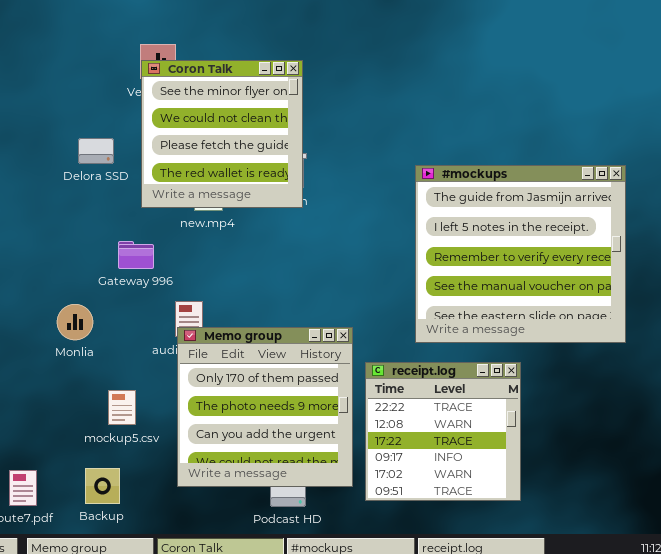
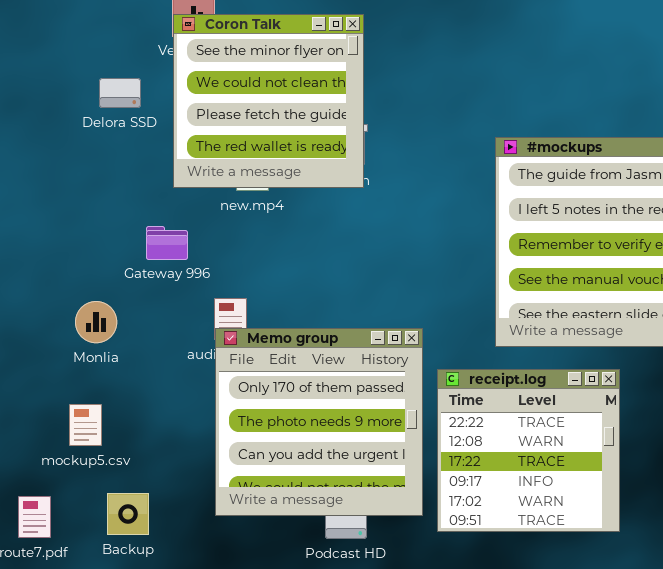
Delora SSD: [78,138,114,164] -> [99,78,141,108], moved
mockup5.csv: [108,390,136,425] -> [69,404,102,446], moved

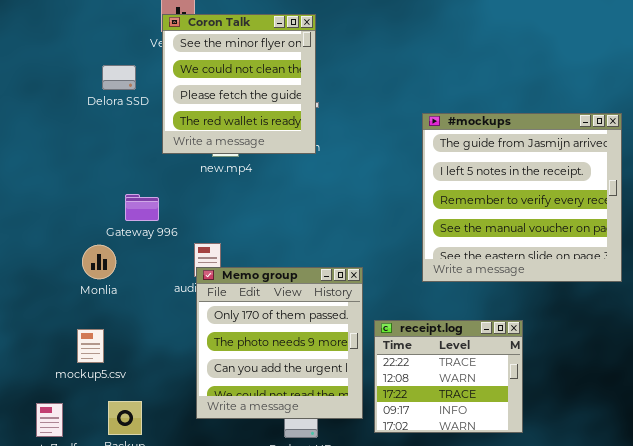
Gateway 996: [146,226,188,260] -> [125,194,159,221], moved
receipt.log: [437,369,620,532] -> [374,320,523,433], resized

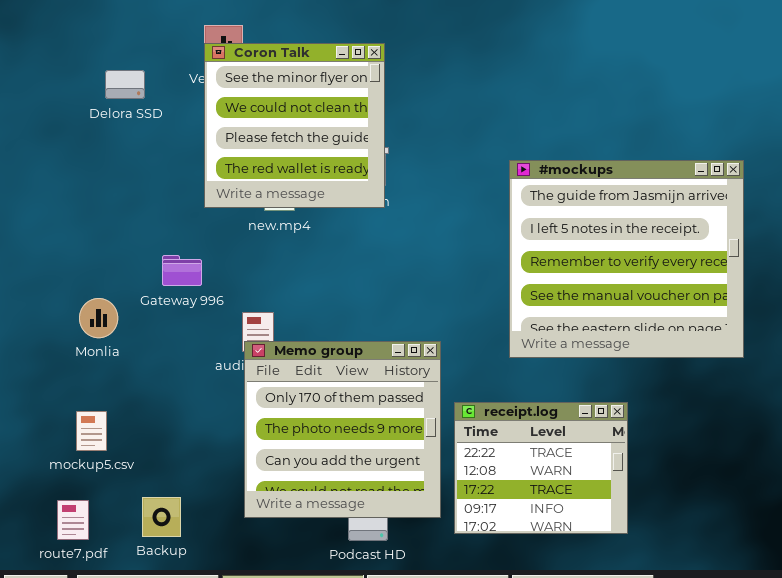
Delora SSD: [102,65,136,90] -> [105,70,145,99], moved
Monlia: [82,245,116,279] -> [79,298,118,338], moved
mockup5.csv: [77,329,104,363] -> [76,411,107,451], moved

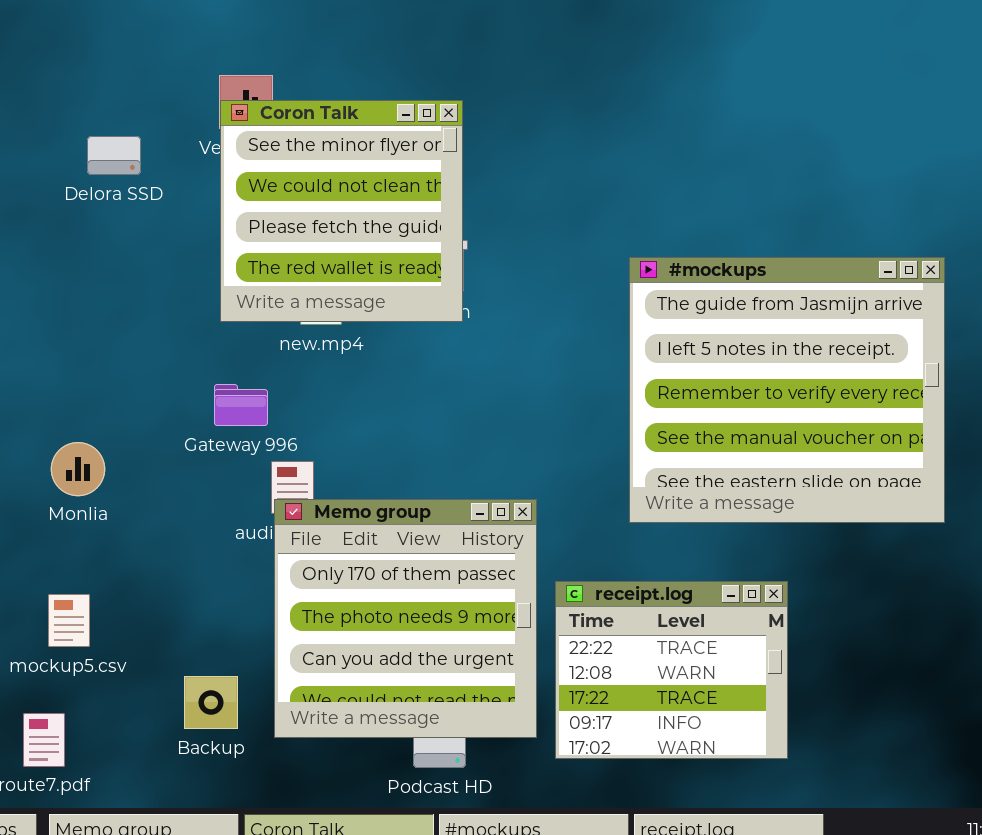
Gateway 996: [162,255,202,286] -> [214,384,268,426], moved
Backup: [142,497,181,537] -> [184,676,238,729], moved

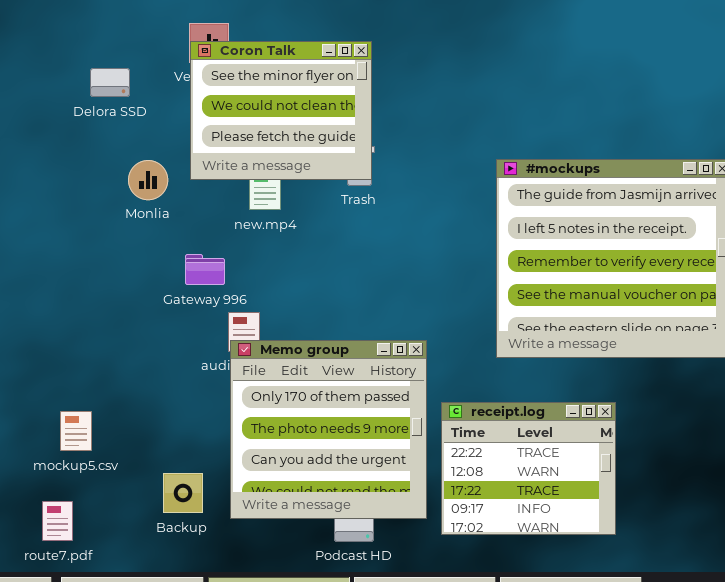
Coron Talk: [220,100,463,322] -> [190,41,372,180], resized
Monlia: [51,442,105,496] -> [128,160,168,200], moved

